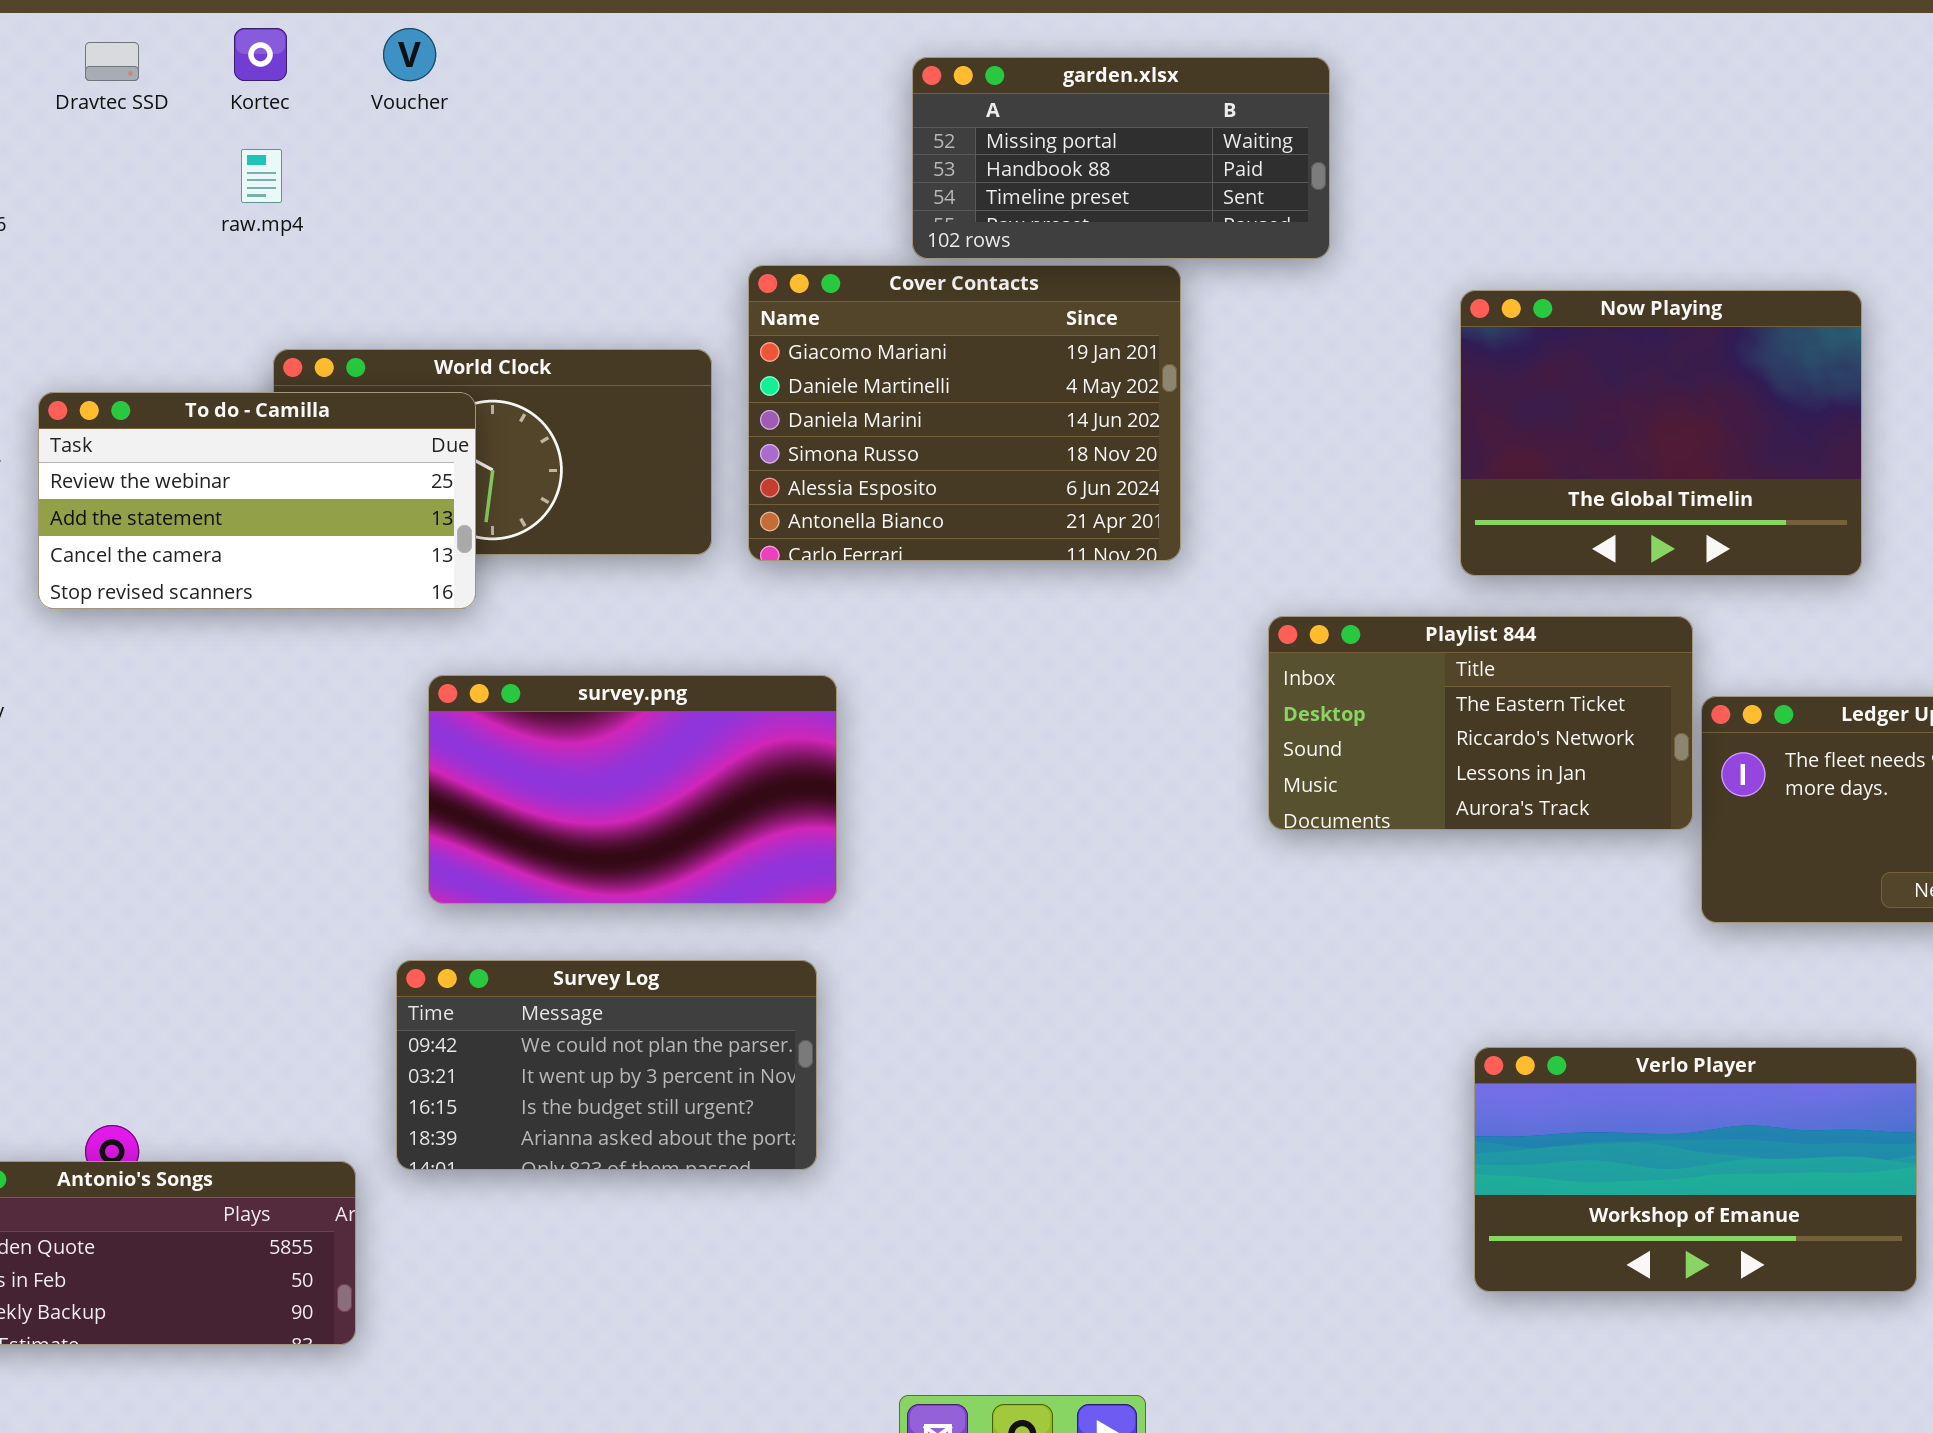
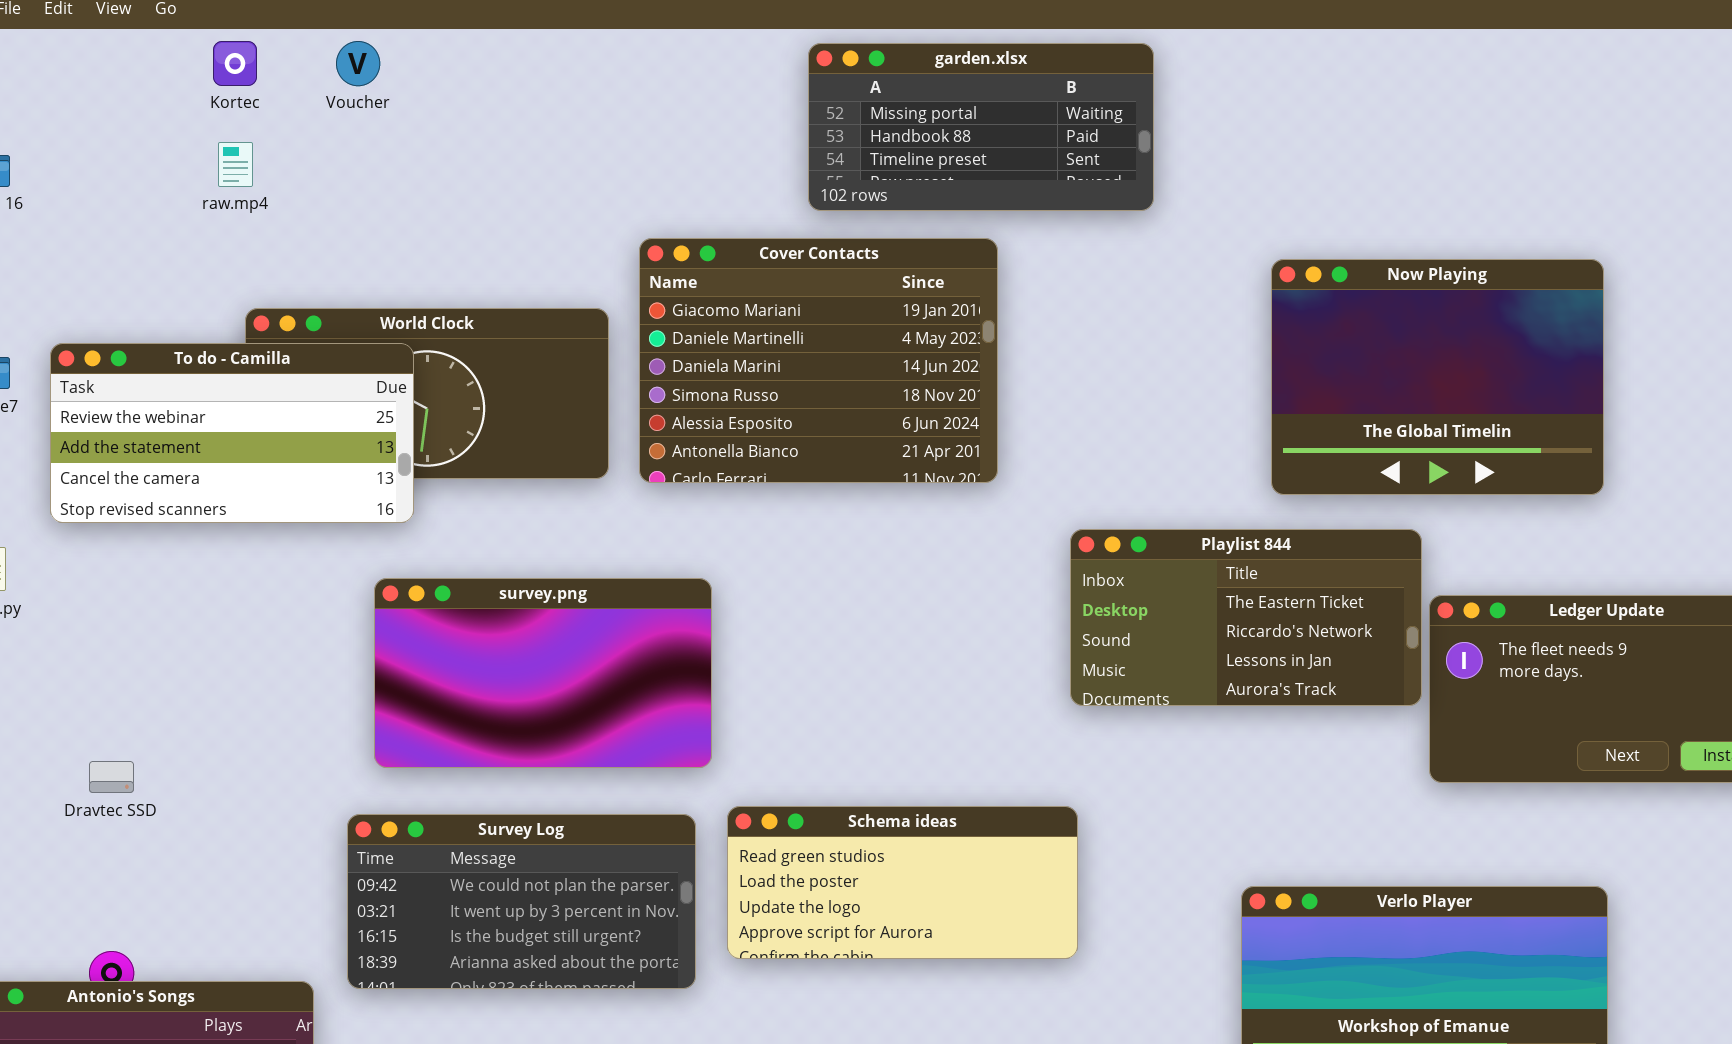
Dravtec SSD: [85,42,139,81] -> [89,761,134,793], moved
garden.xlsx: [912,57,1330,259] -> [808,43,1154,211], moved
Now Playing: [1460,290,1862,576] -> [1271,259,1604,495], moved
Schema ideas: none -> [727,806,1078,959], opened

